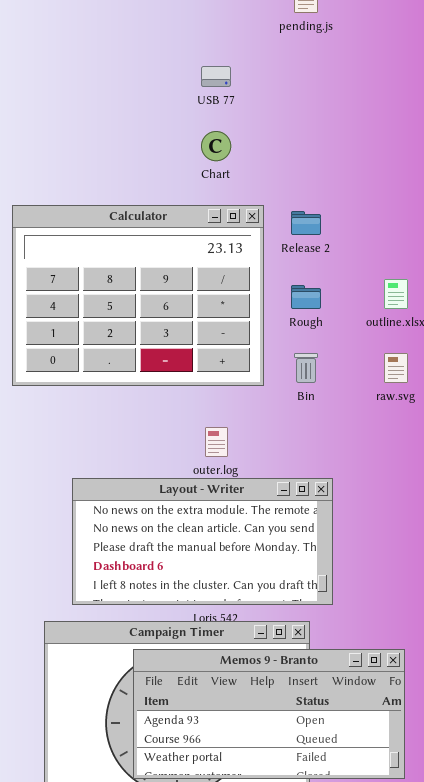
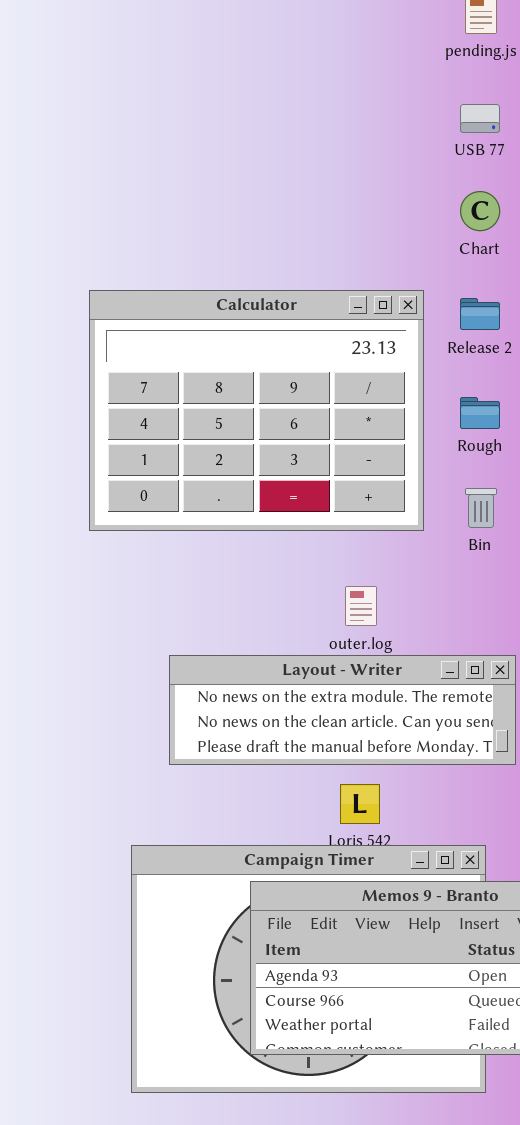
USB 77: [201,66,231,87] -> [460,104,500,133], moved
Chart: [201,131,231,161] -> [460,191,500,231], moved
Layout - Writer: [72,478,333,605] -> [169,655,516,765], resized

